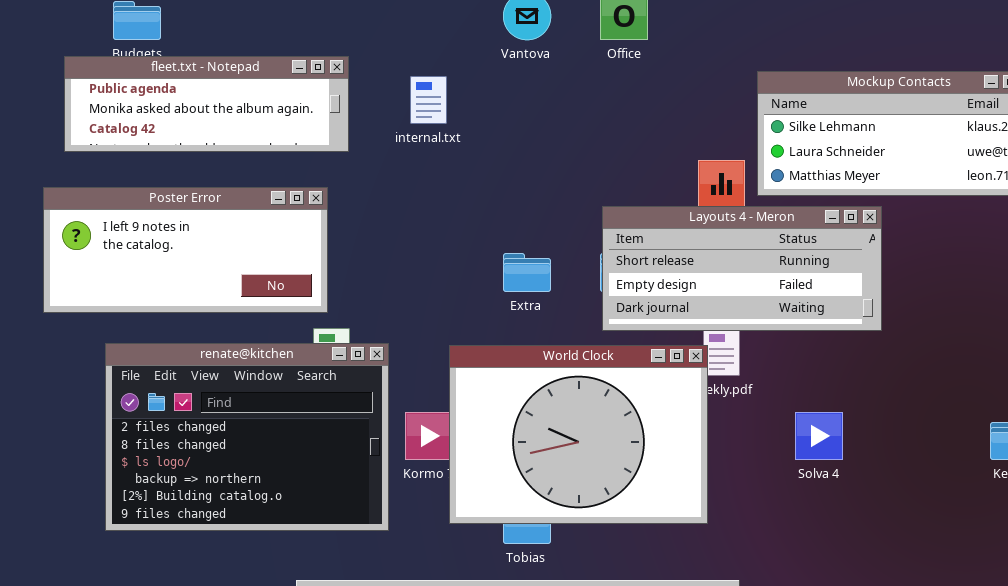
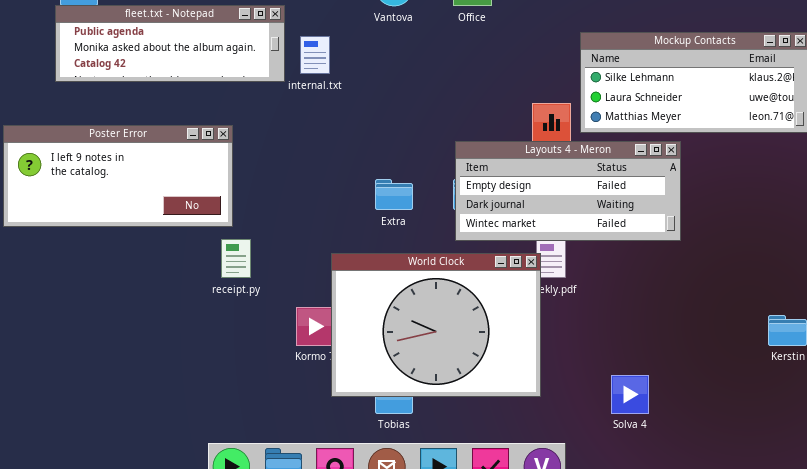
fleet.txt - Notepad: [64,56,349,152] -> [55,5,285,82], moved
Layouts 4 - Meron: [602,206,882,331] -> [455,141,681,241], scrolled down 1 row
renate@kitchen: [105,343,389,531] -> none, closed
Solva 4: [795,412,843,460] -> [611,375,649,414], moved

